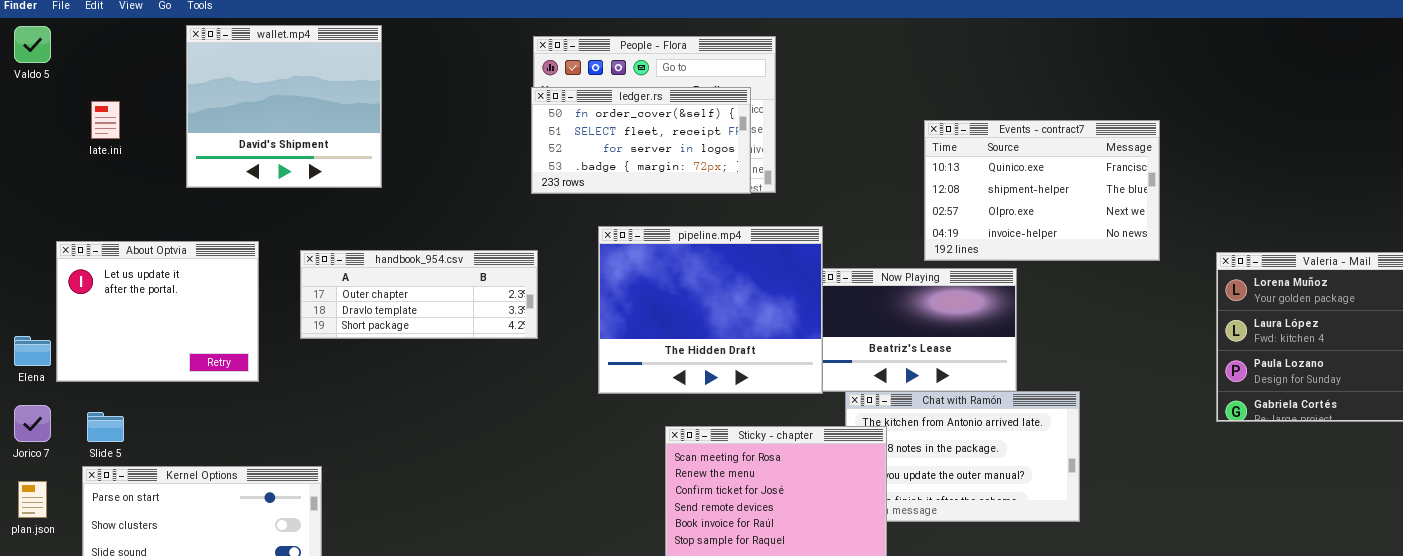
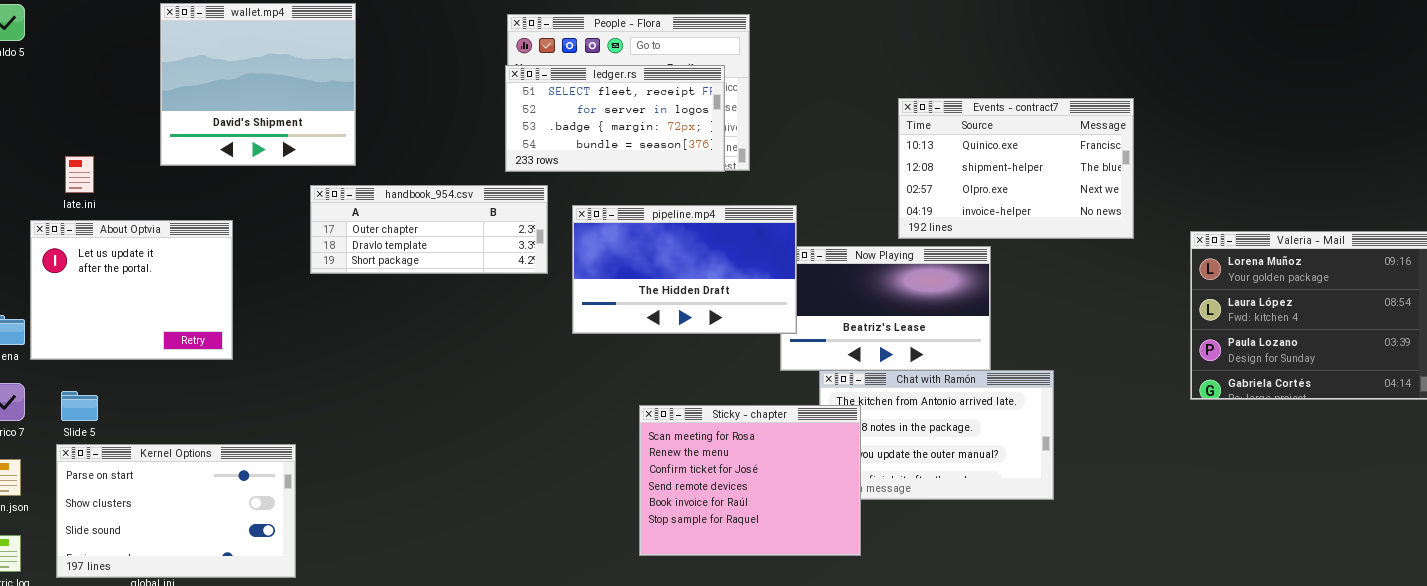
ledger.rs: [531,87,751,194] -> [505,65,725,172], scrolled down 1 row
late.ini: [91,101,120,139] -> [65,156,94,193], moved
pipeline.mp4: [598,226,823,394] -> [572,205,797,334], resized
handbook_954.csv: [300,250,538,339] -> [310,185,548,274], moved

